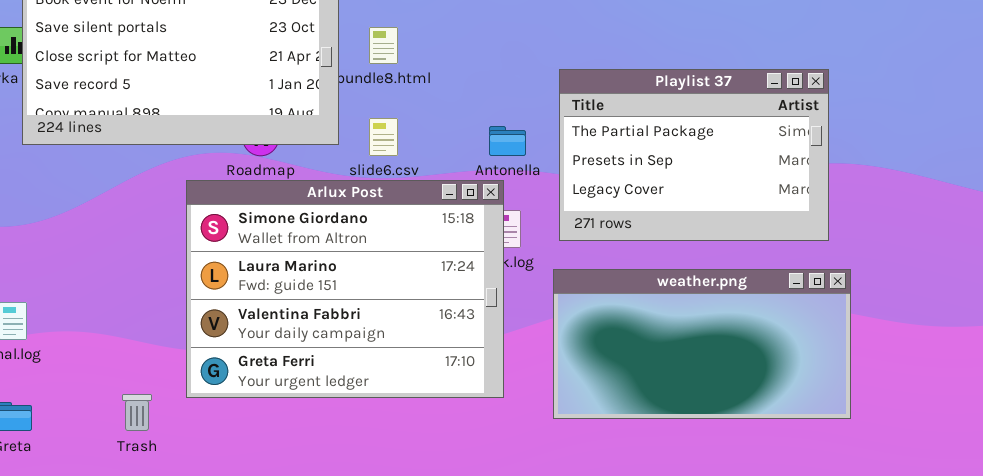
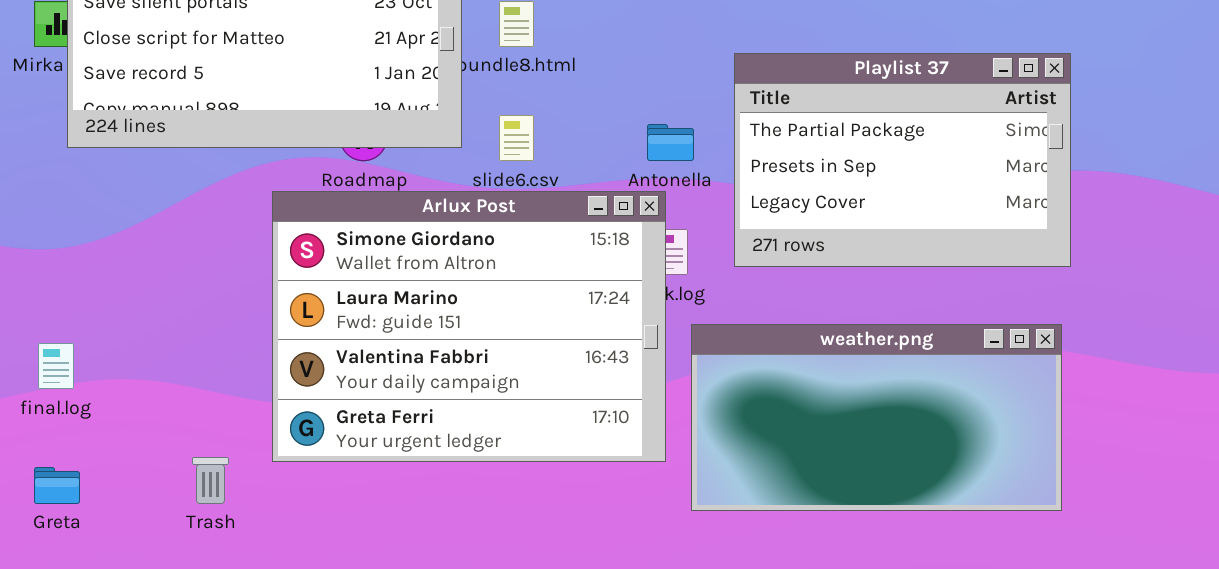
weather.png: [553,269,851,419] -> [691,324,1062,511], moved

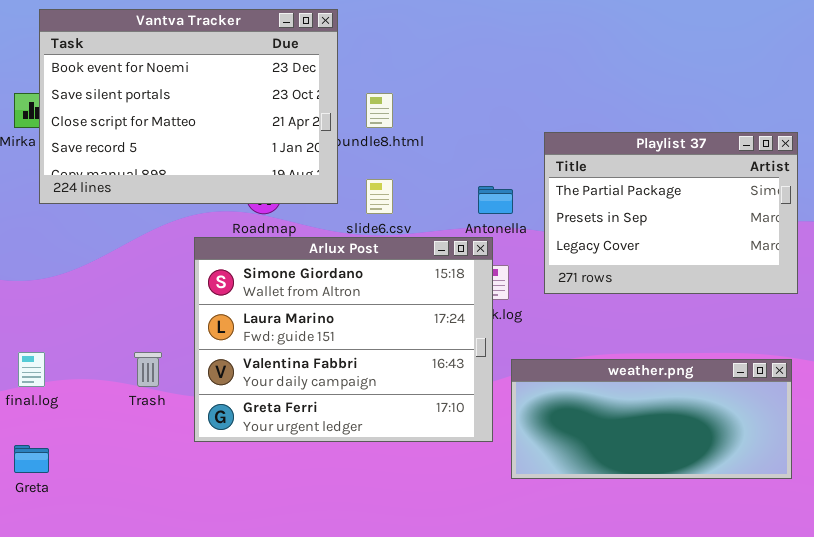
weather.png: [691,324,1062,511] -> [511,359,792,479], resized
Trash: [192,457,229,504] -> [134,352,162,387], moved

